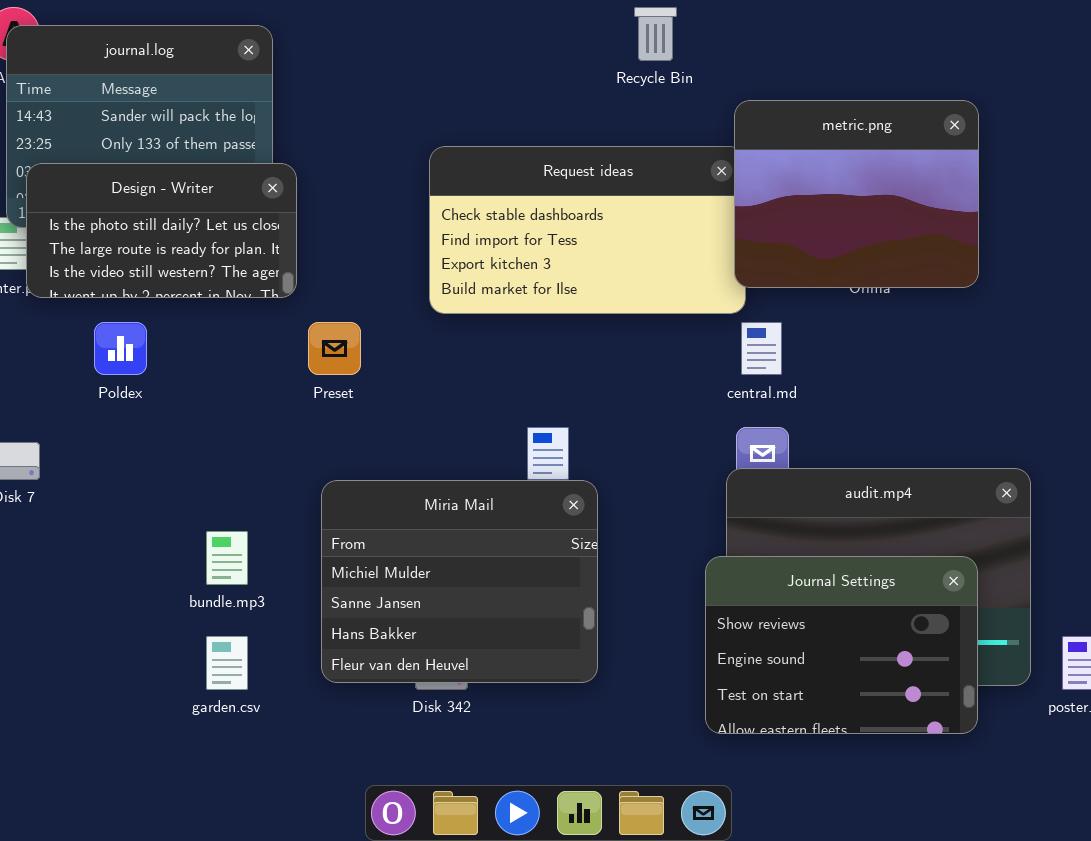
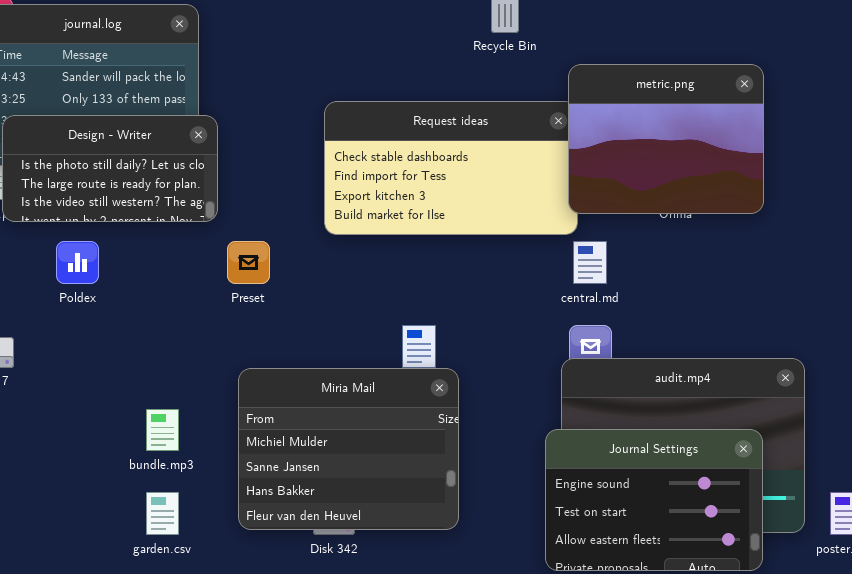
Journal Settings: [705,556,978,734] -> [545,429,763,571], scrolled down 1 row

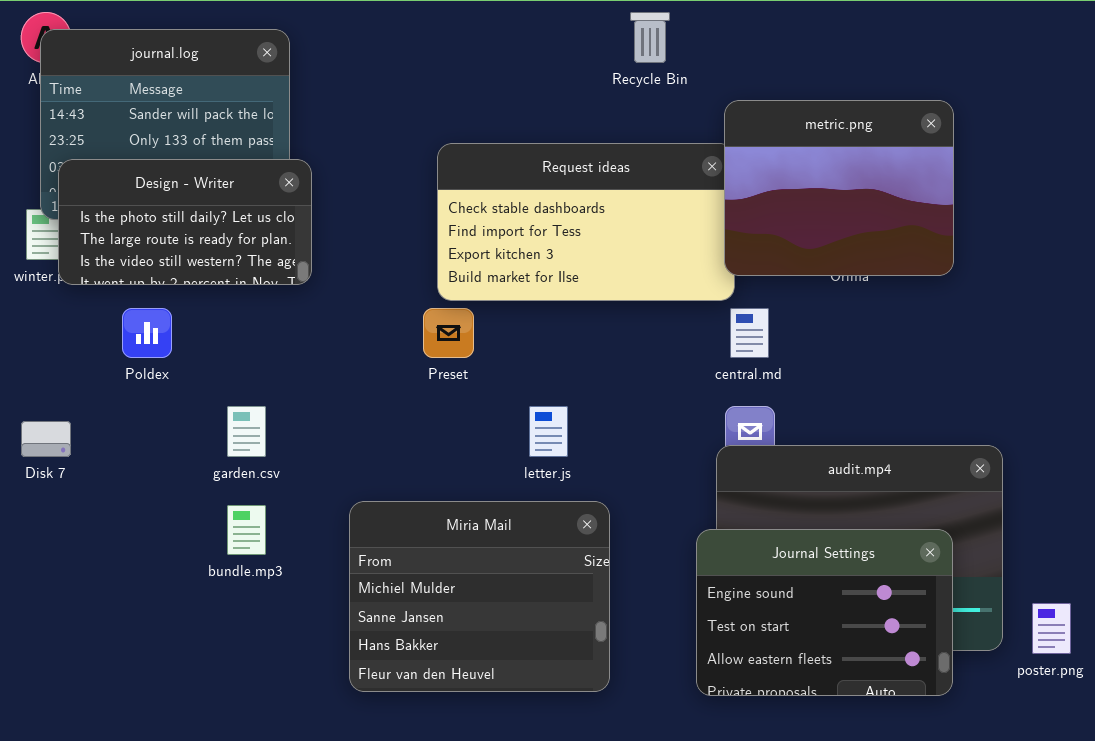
Preset: [227,241,270,284] -> [423,308,474,358], moved
Miria Mail: [238,368,459,530] -> [349,501,610,692], moved
garden.csv: [146,492,179,535] -> [227,406,266,457], moved

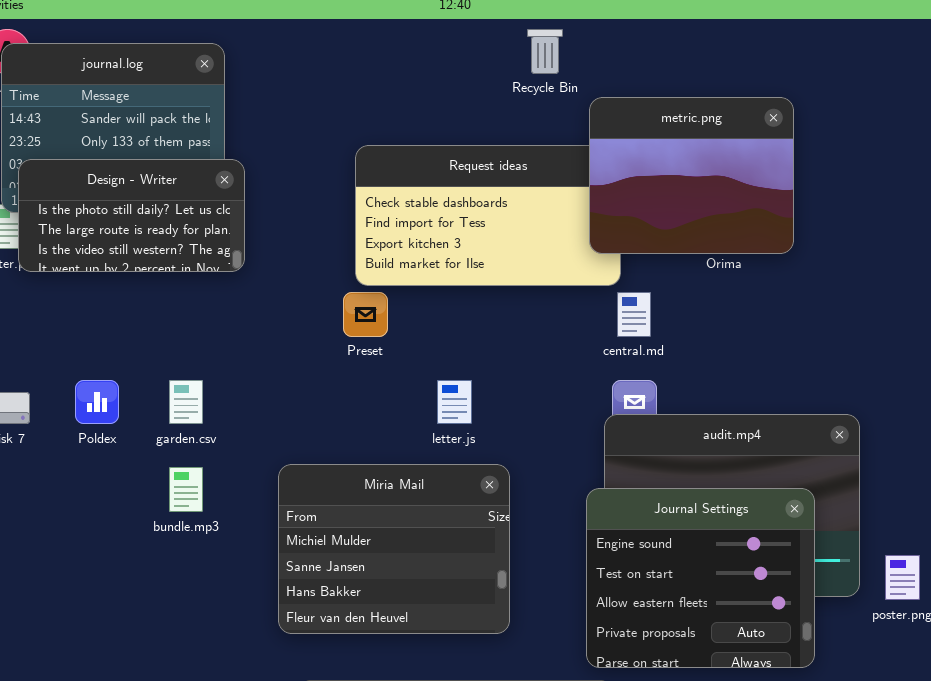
metric.png: [724,100,954,276] -> [589,97,794,254], moved
Poldex: [122,308,172,358] -> [75,380,119,424], moved
Journal Settings: [696,529,953,696] -> [586,488,815,668], resized

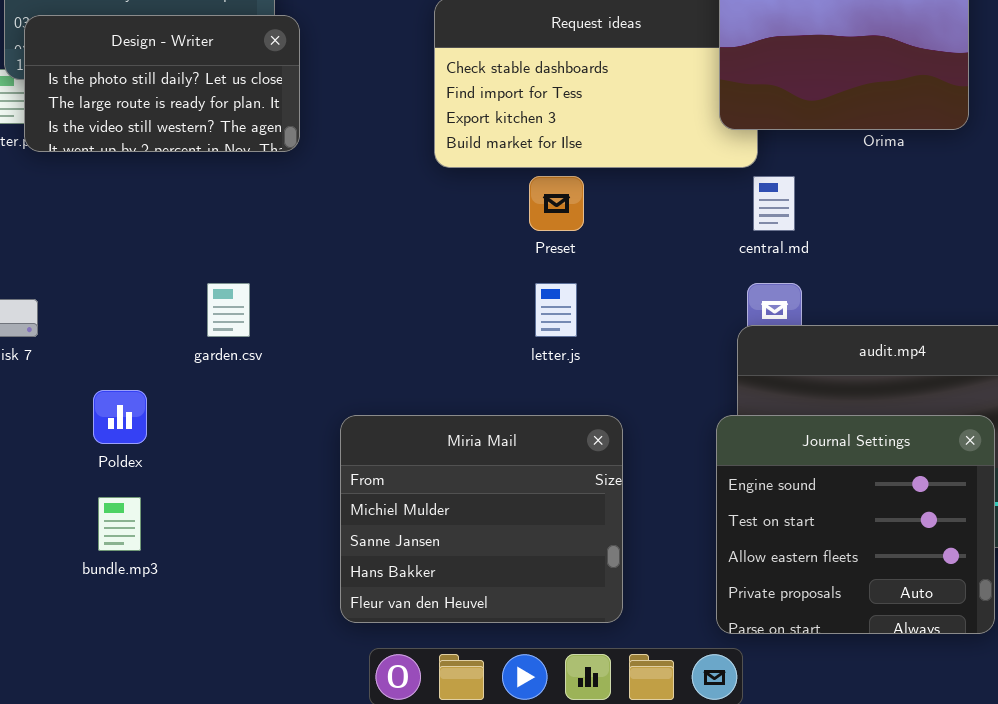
Preset: [343,292,388,337] -> [529,176,584,231], moved
Poldex: [75,380,119,424] -> [93,390,147,444], moved
Miria Mail: [278,464,510,634] -> [340,415,623,623], moved
bundle.mp3: [169,467,203,512] -> [98,497,141,551], moved

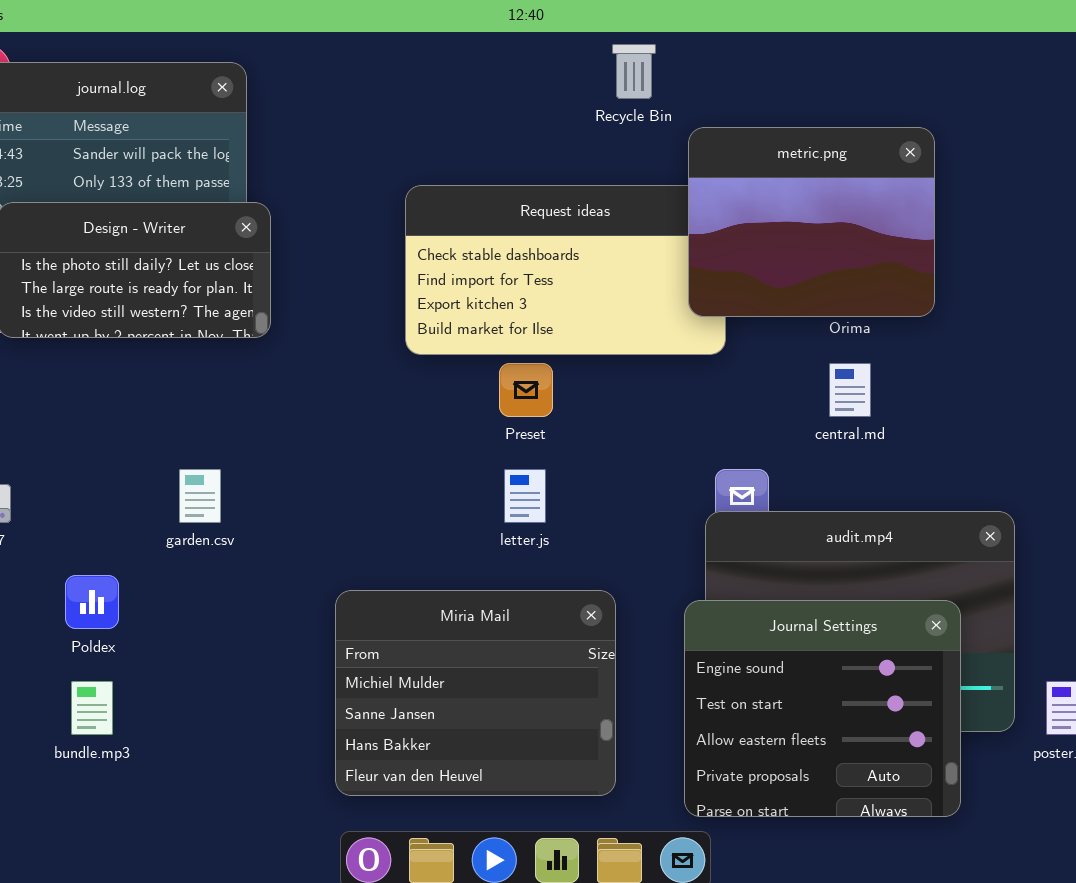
central.md: [753,176,795,231] -> [829,363,871,417], moved
Miria Mail: [340,415,623,623] -> [335,590,616,796], moved

